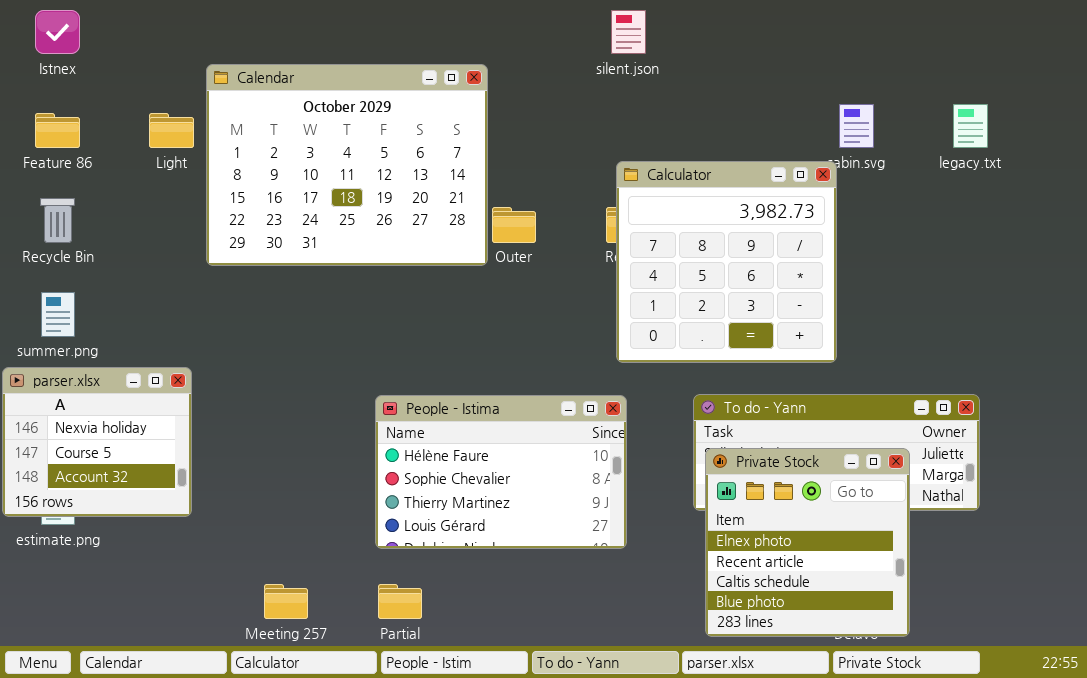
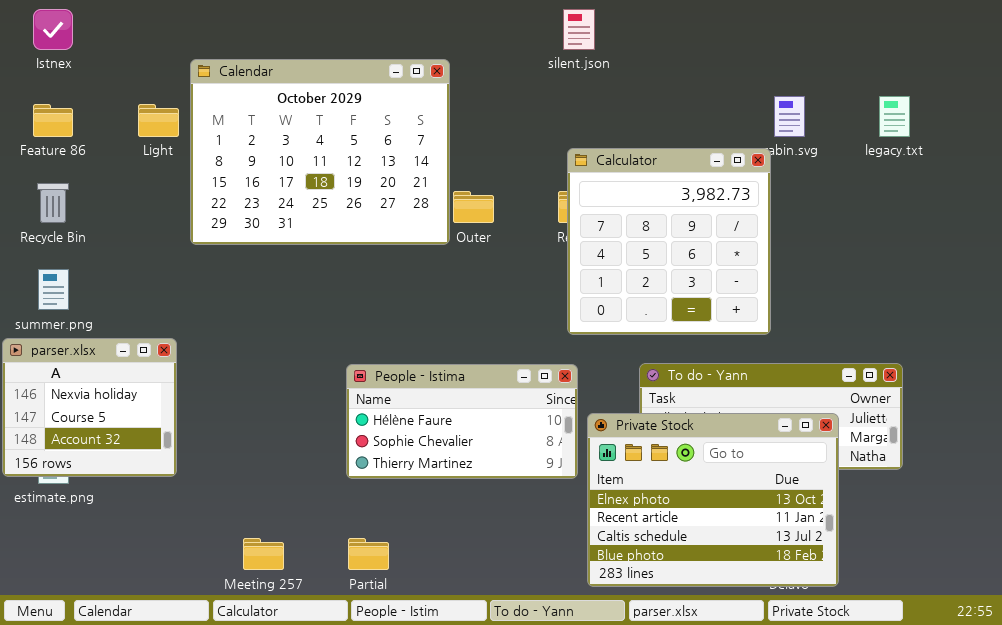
People - Istima: [375,395,627,549] -> [346,364,578,479], resized
Private Stock: [705,448,910,637] -> [587,413,839,587], resized

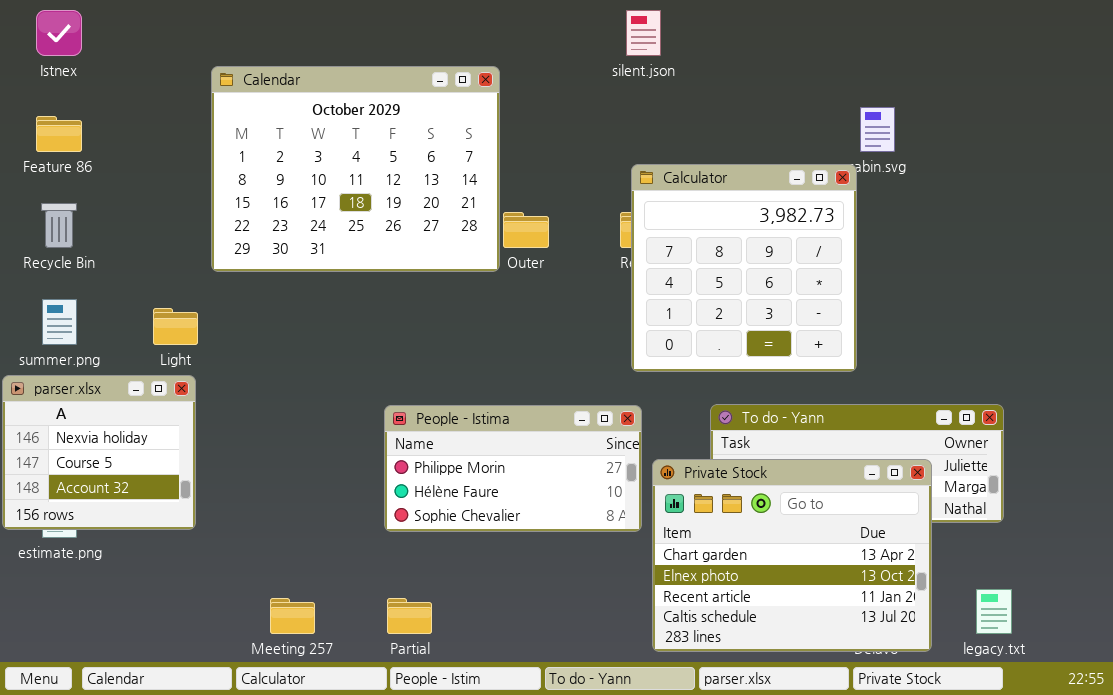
legacy.txt: [879,96,910,137] -> [976,589,1012,634], moved
Light: [138,104,179,137] -> [153,308,198,345], moved
People - Istima: [346,364,578,479] -> [384,405,642,532], scrolled up 1 row
Private Stock: [587,413,839,587] -> [652,459,932,652], scrolled up 1 row

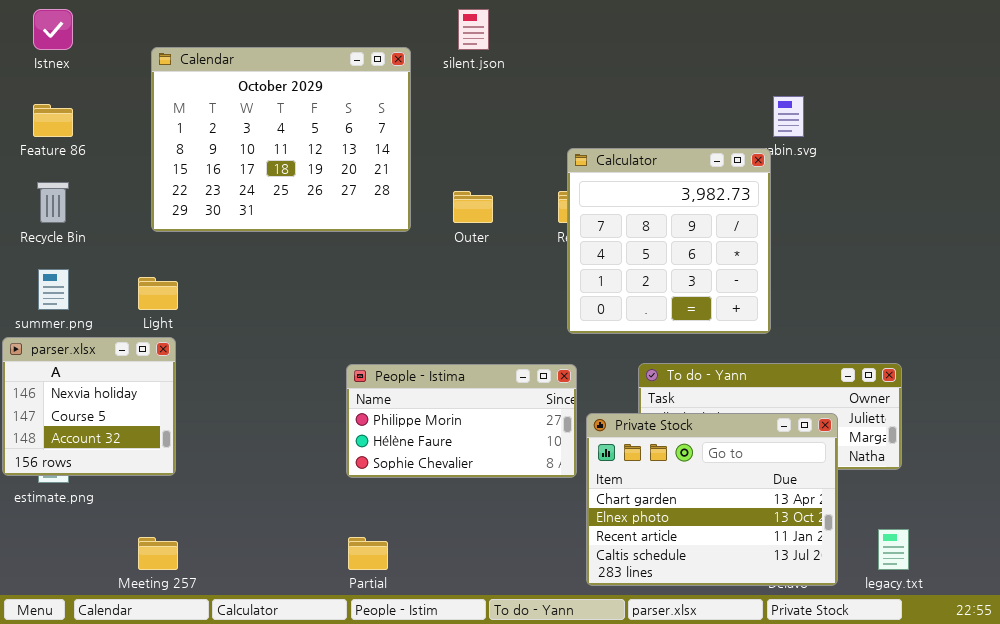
silent.json: [626,10,661,56] -> [458,9,489,50], moved
Calendar: [211,66,500,272] -> [151,47,411,232], moved
Meeting 257: [270,598,315,634] -> [138,537,178,570], moved

